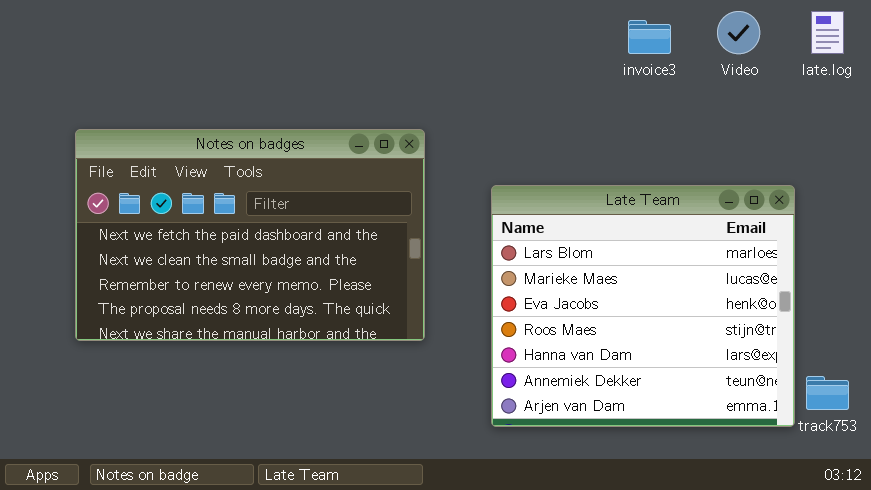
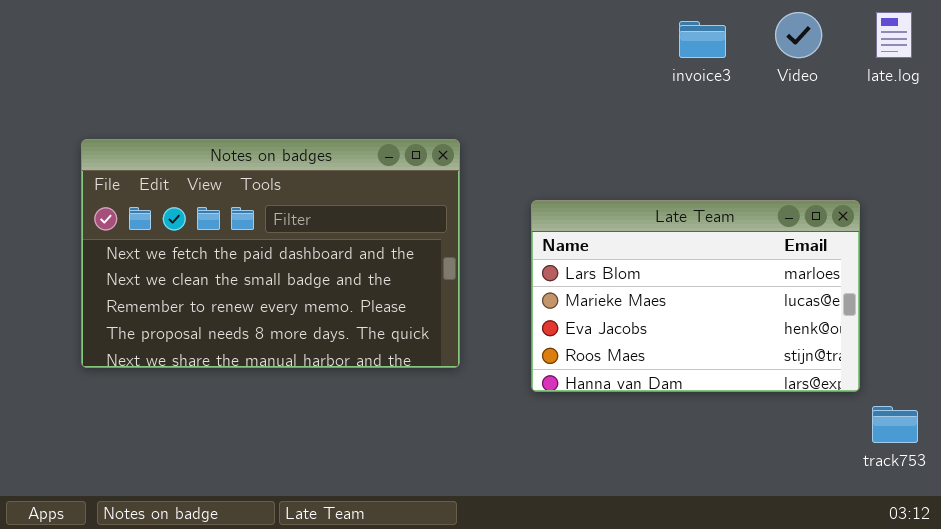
Late Team: [491,185,795,427] -> [531,200,860,392], resized

